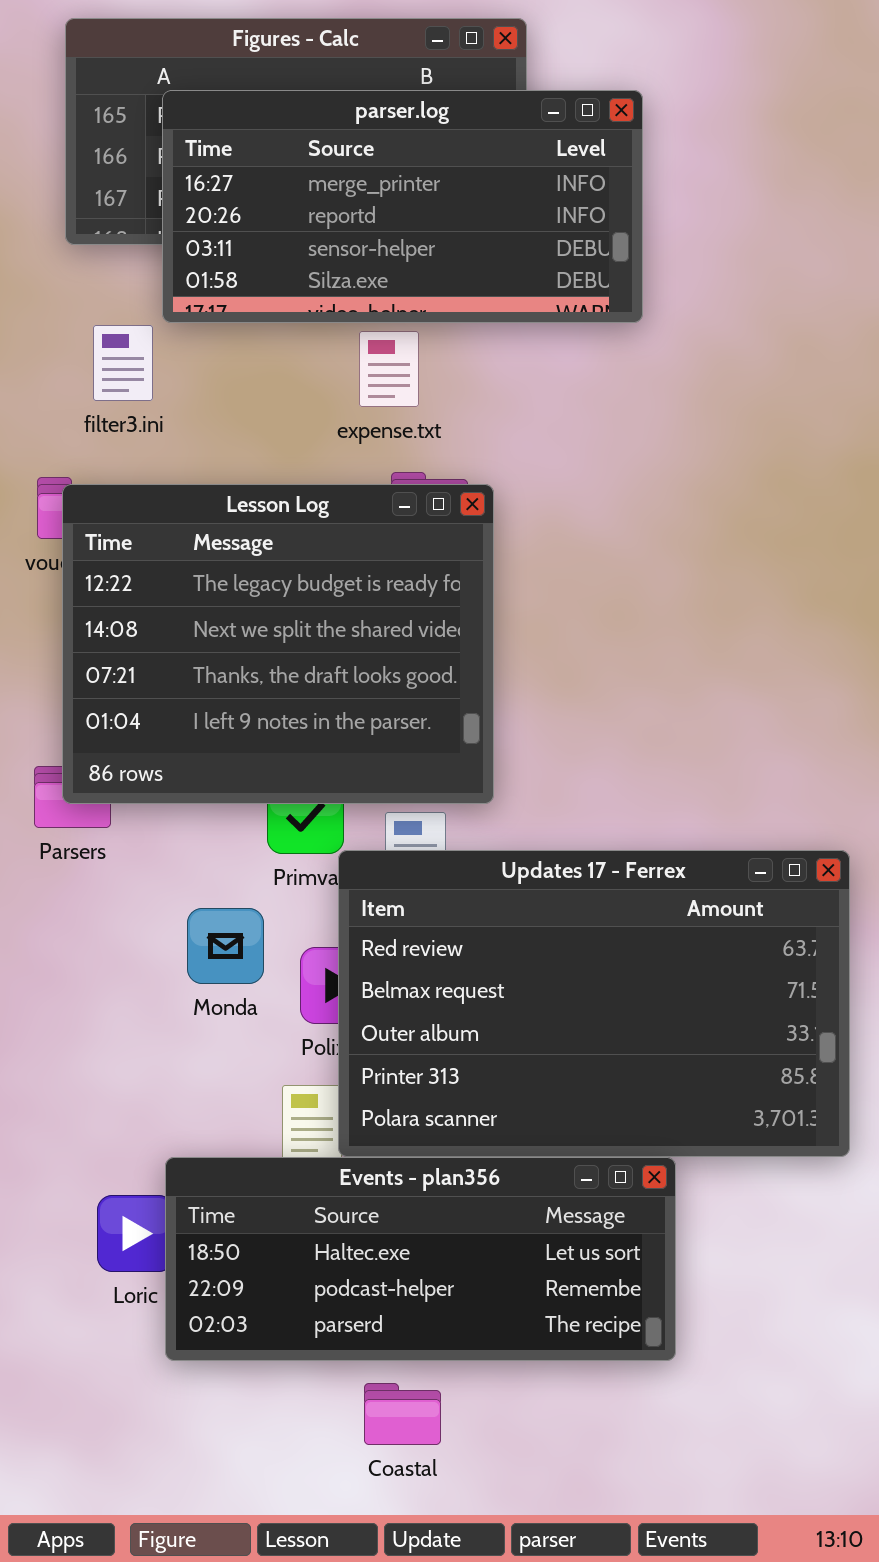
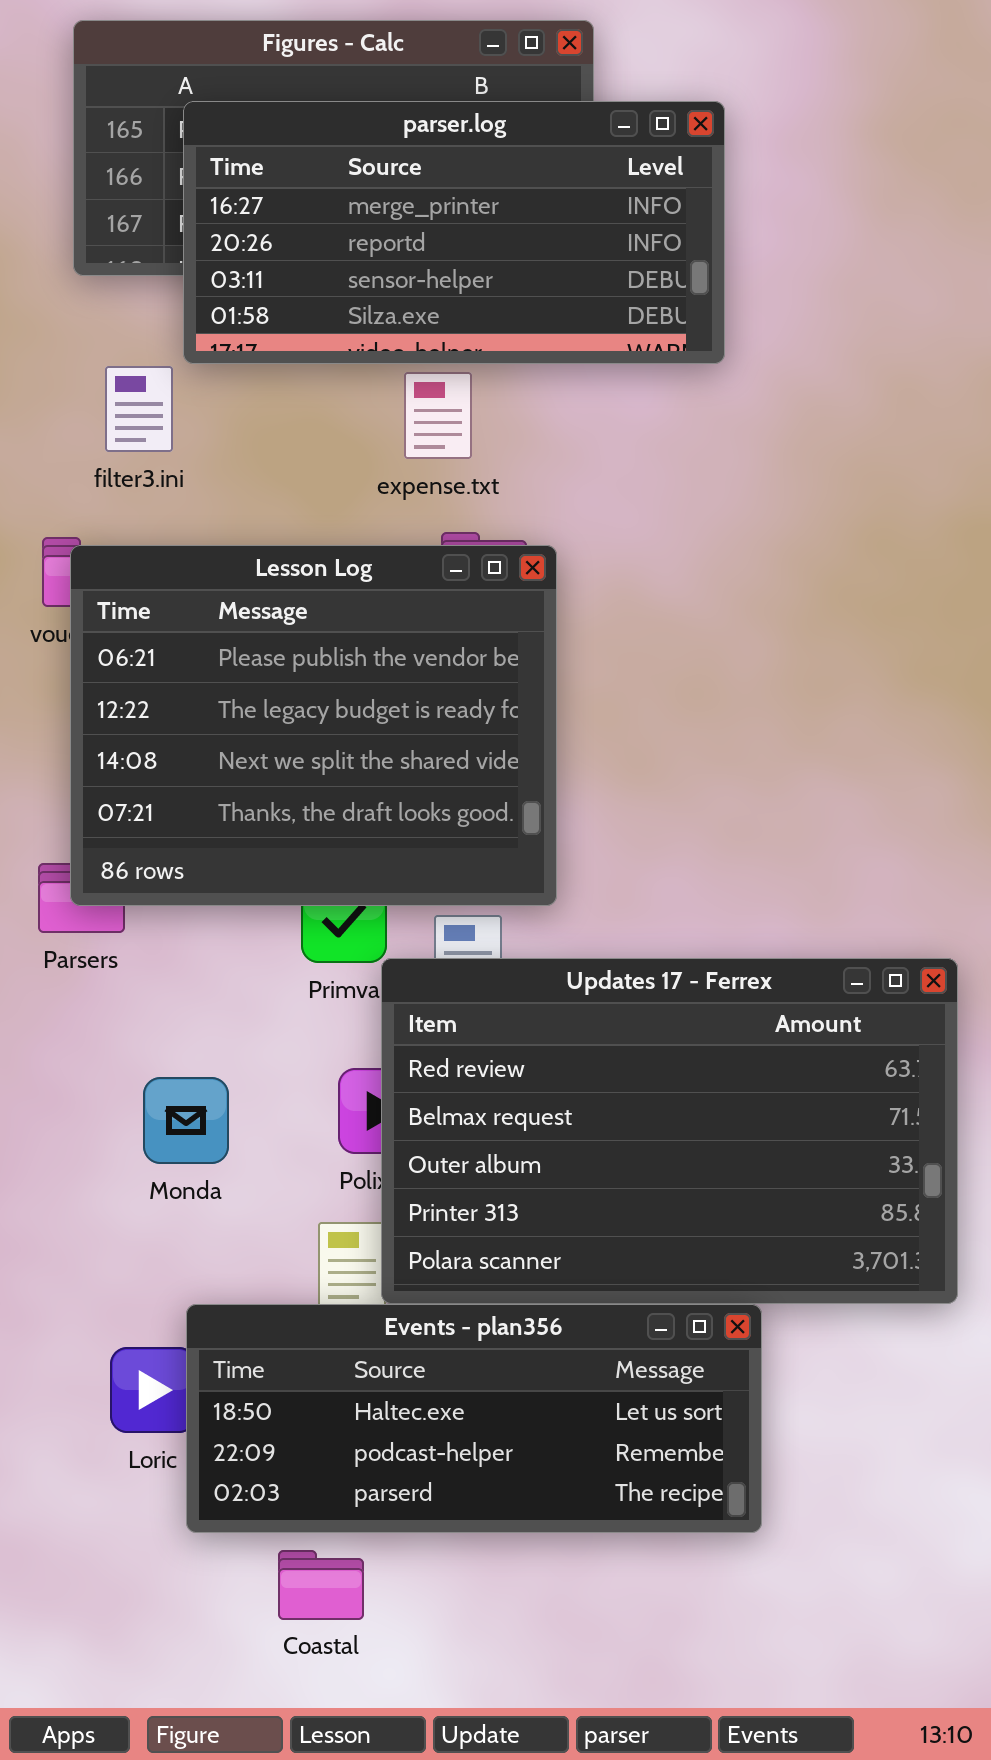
Lesson Log: [62,484,494,804] -> [70,545,557,906], scrolled up 1 row
Monda: [187,908,264,984] -> [143,1077,229,1164], moved
Coastal: [364,1383,441,1445] -> [278,1550,364,1620], moved

